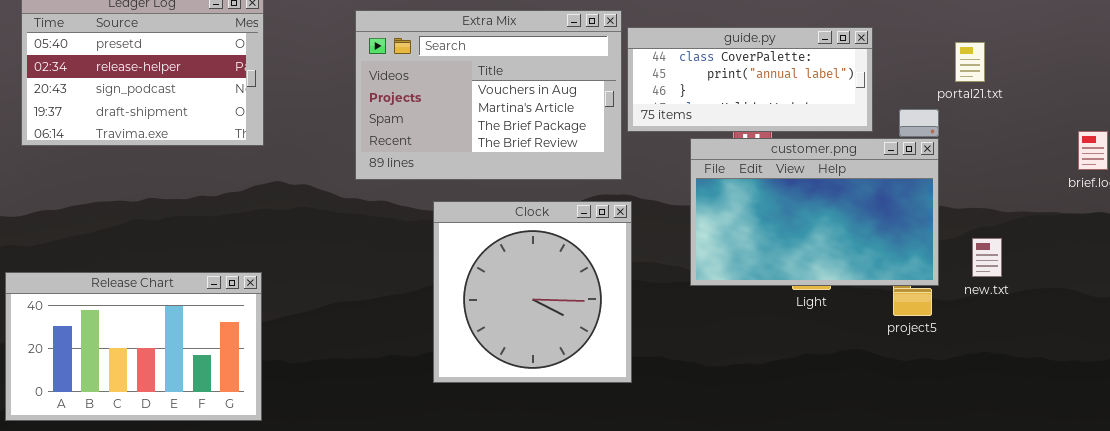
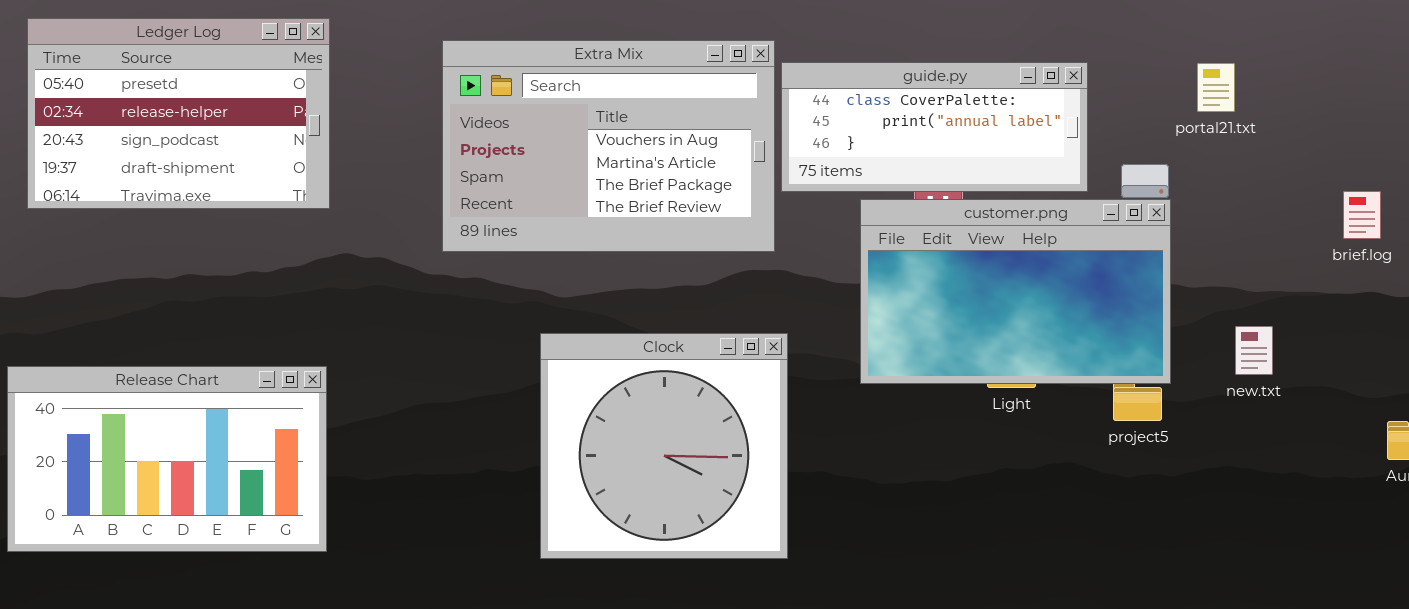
portal21.txt: [955,42,985,82] -> [1197,63,1235,112], moved
Clock: [433,201,632,383] -> [540,333,788,559], moved
new.txt: [972,238,1002,277] -> [1235,326,1273,375], moved

